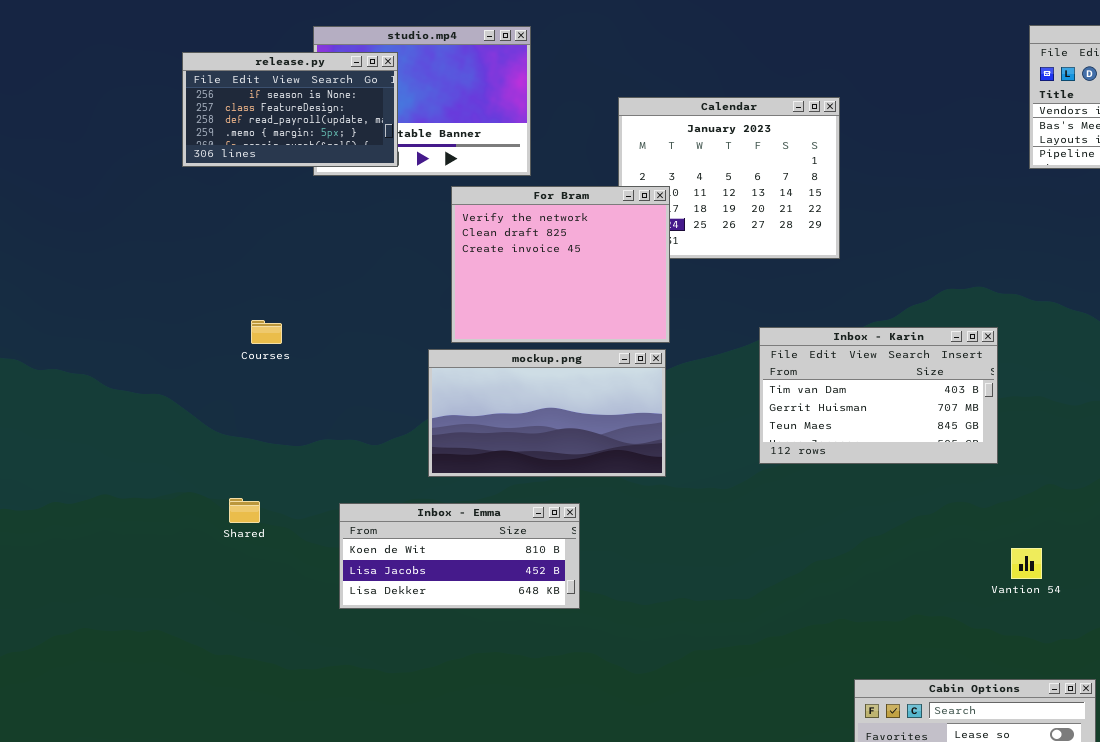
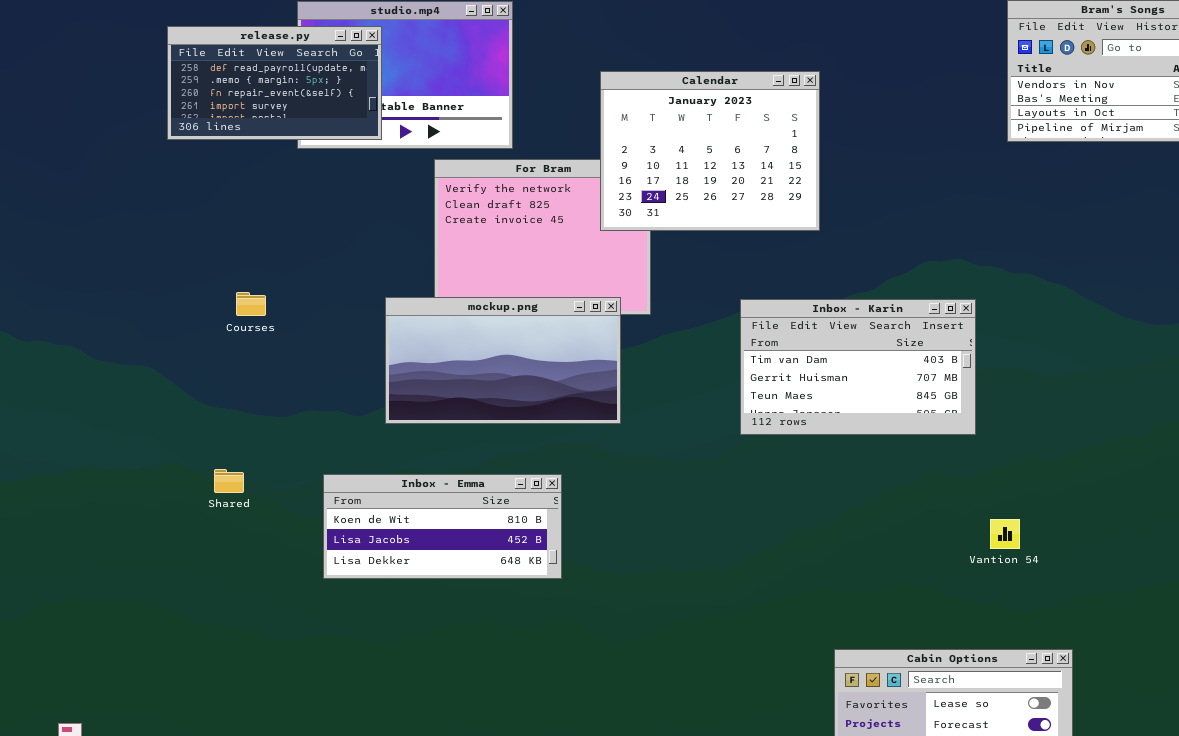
release.py: [182,52,398,167] -> [167,26,382,140], scrolled down 2 rows
Calendar: [618,97,840,259] -> [600,71,820,231], raised
mockup.png: [428,349,666,477] -> [385,297,621,424], moved

